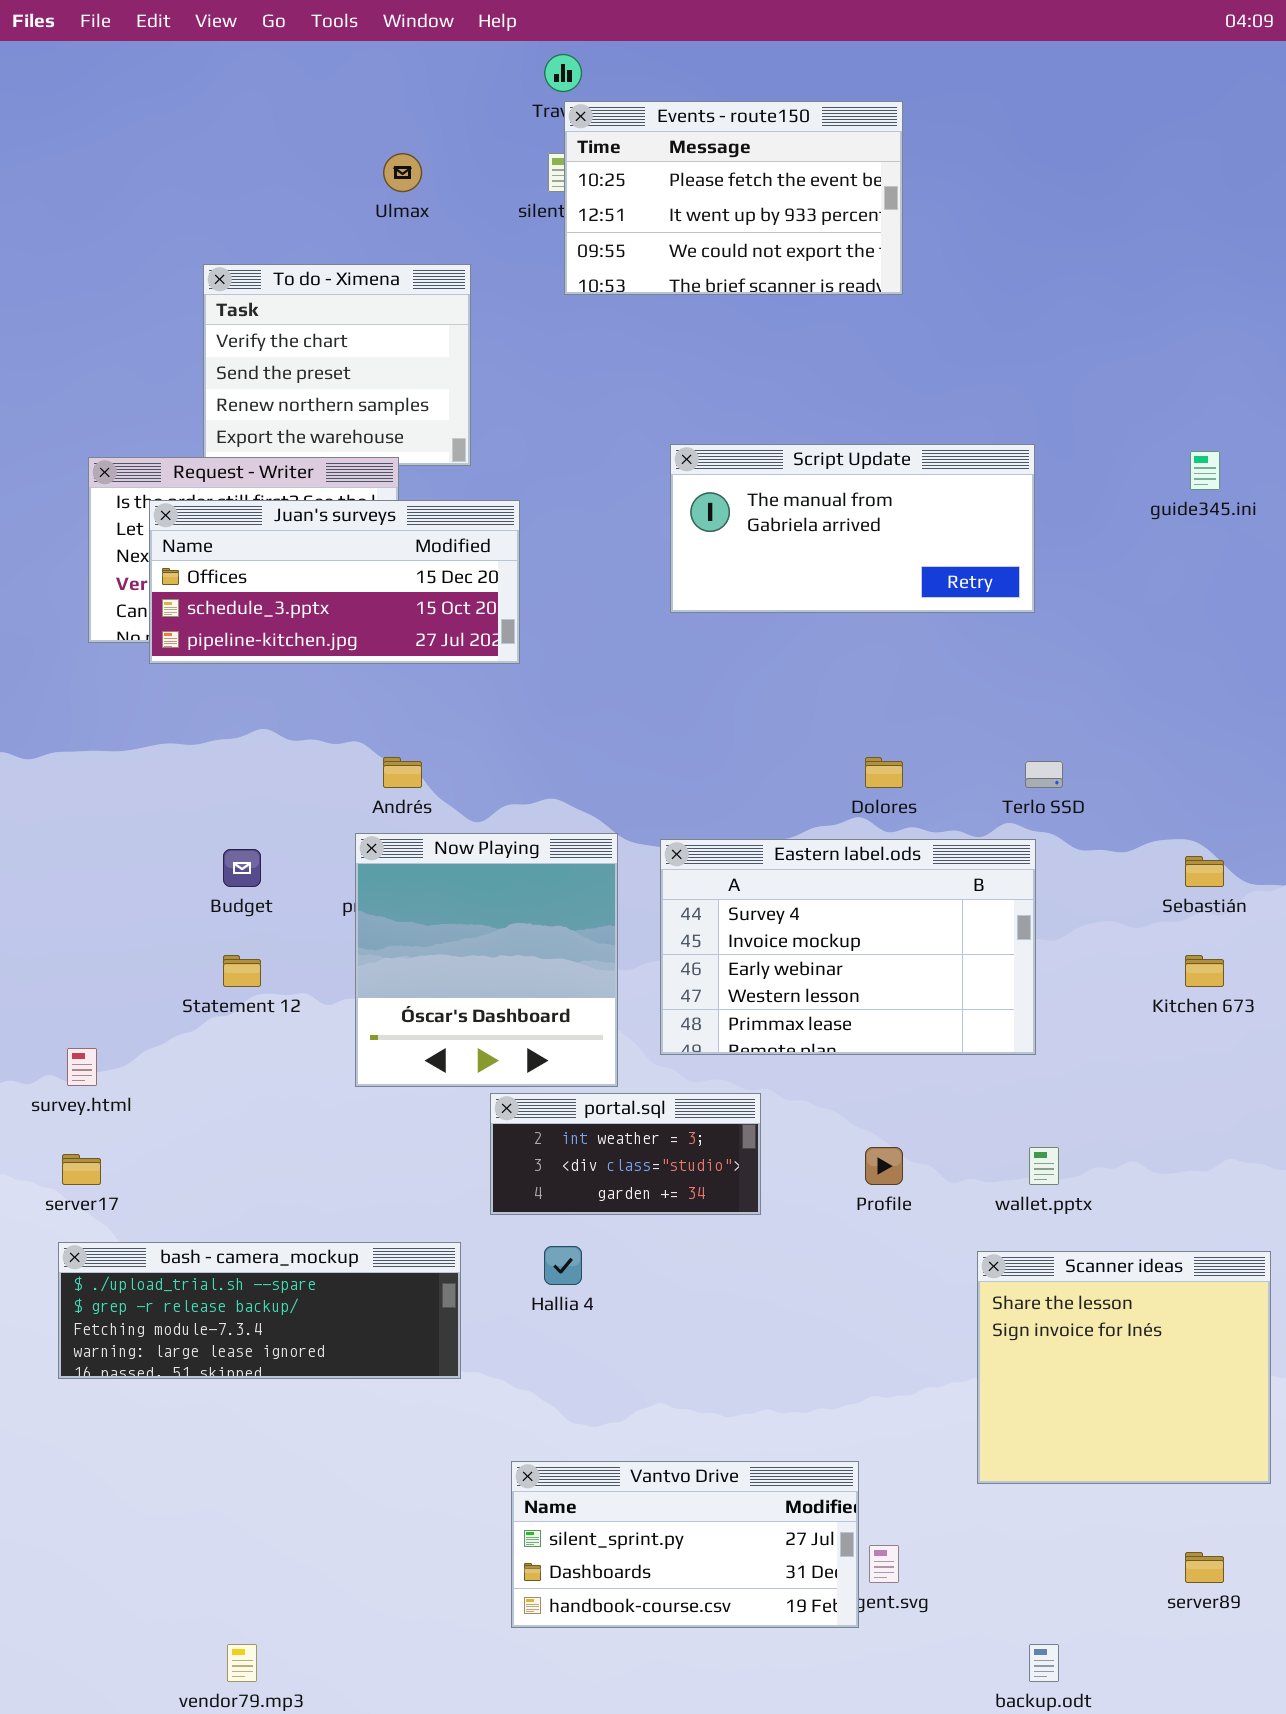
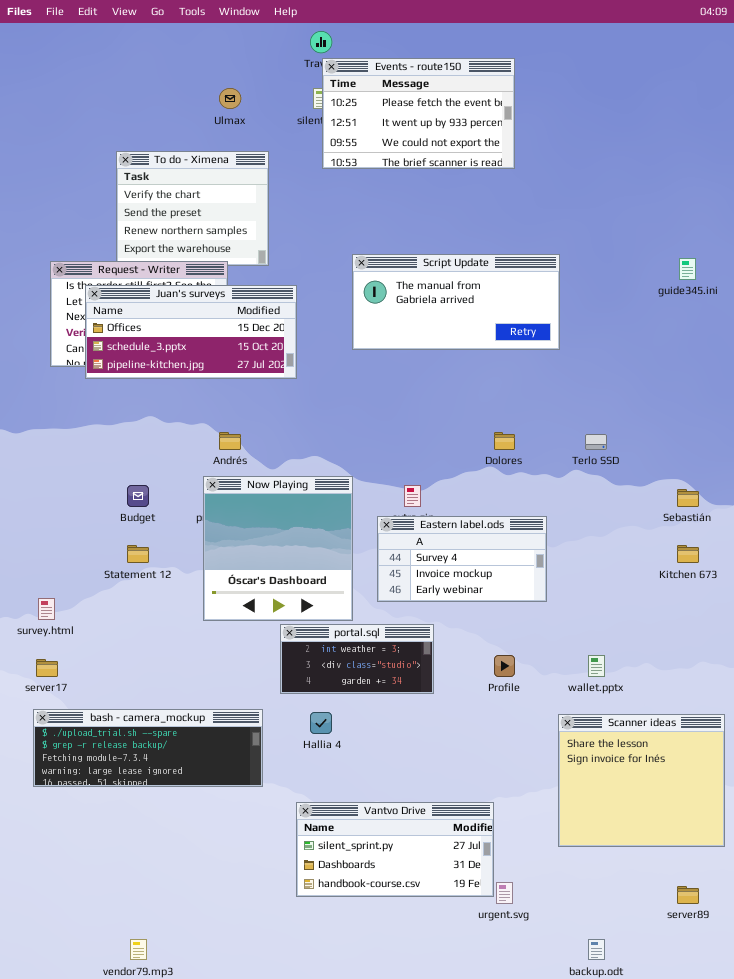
Script Update: [670,444,1035,613] -> [352,254,560,350], moved
Eastern label.ods: [660,839,1036,1055] -> [377,516,547,602], resized
Vantvo Drive: [511,1461,859,1628] -> [296,802,494,897], moved

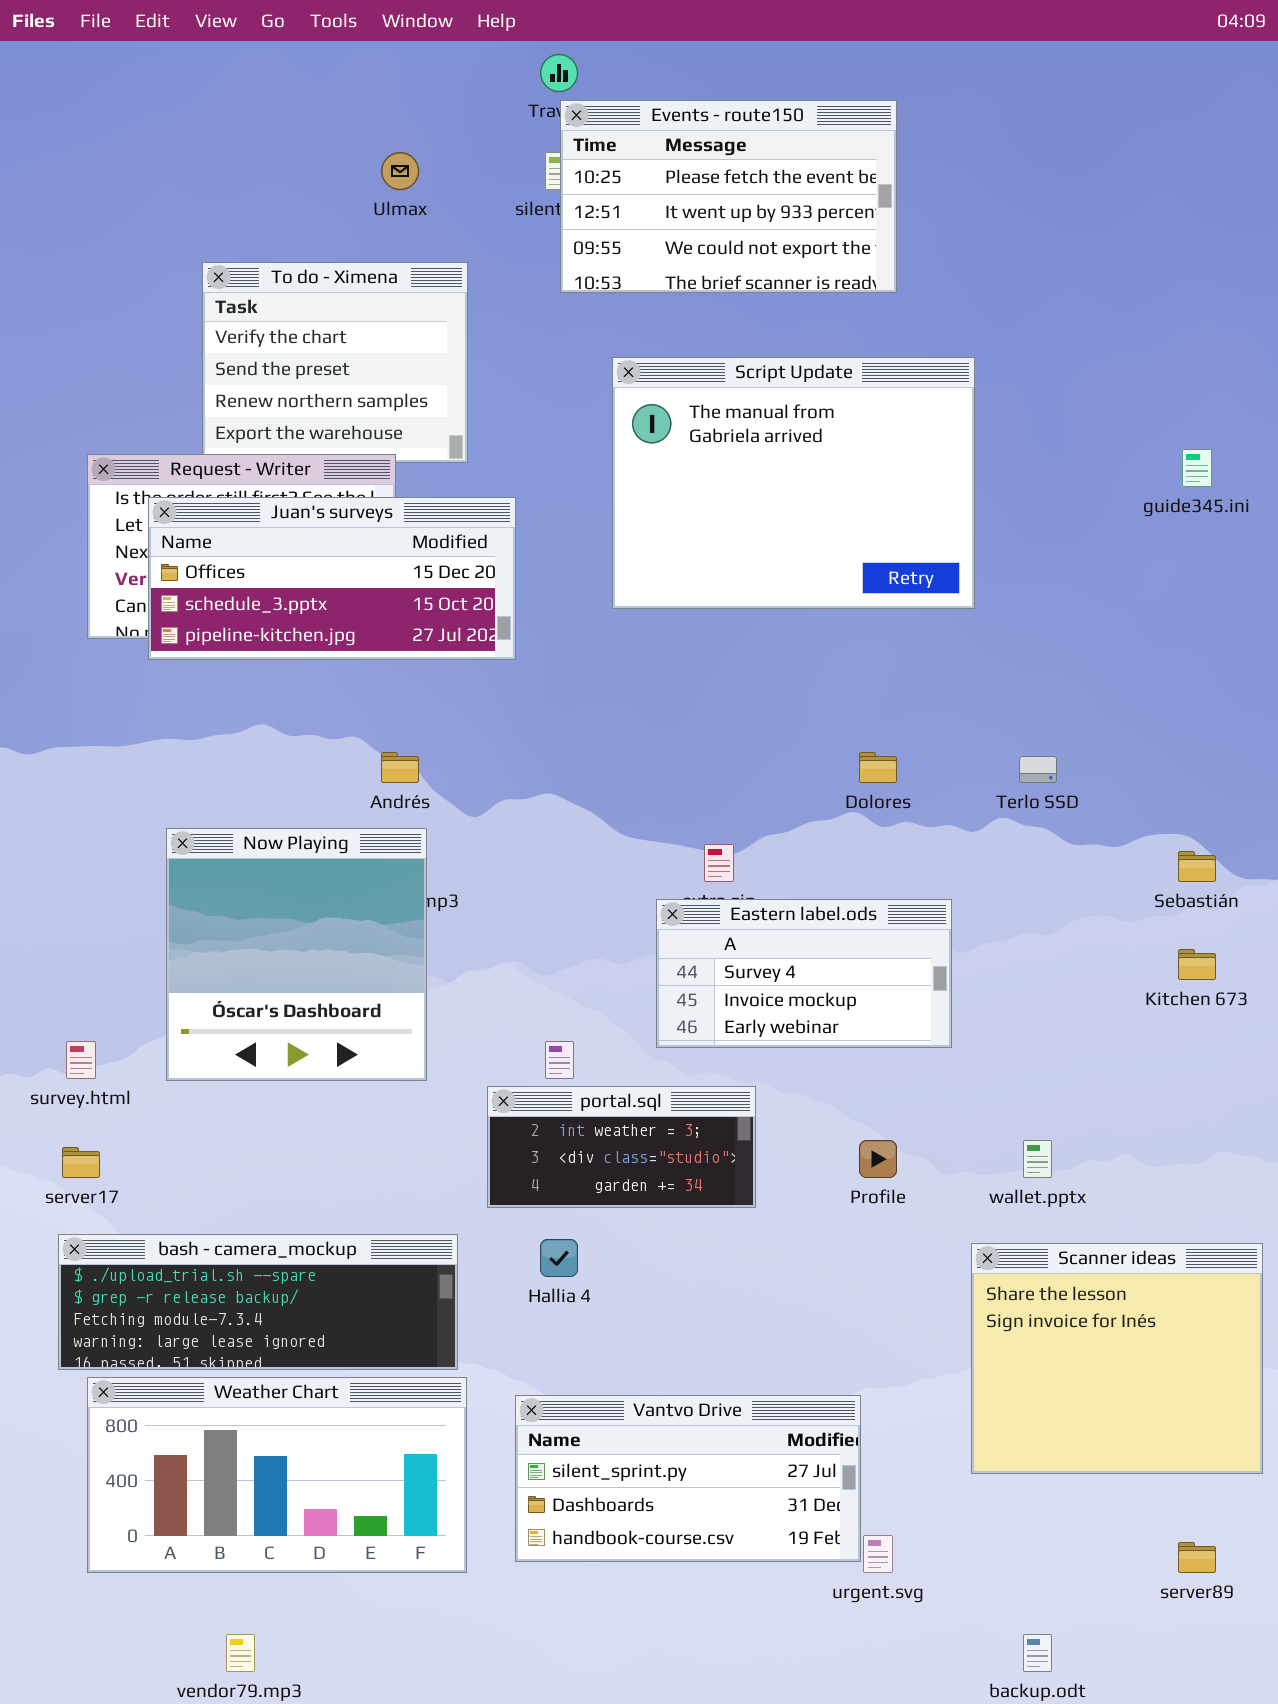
Script Update: [352,254,560,350] -> [612,357,975,609], resized
Now Playing: [203,476,353,621] -> [166,828,427,1081], moved
Weather Chart: none -> [87,1377,467,1573], opened

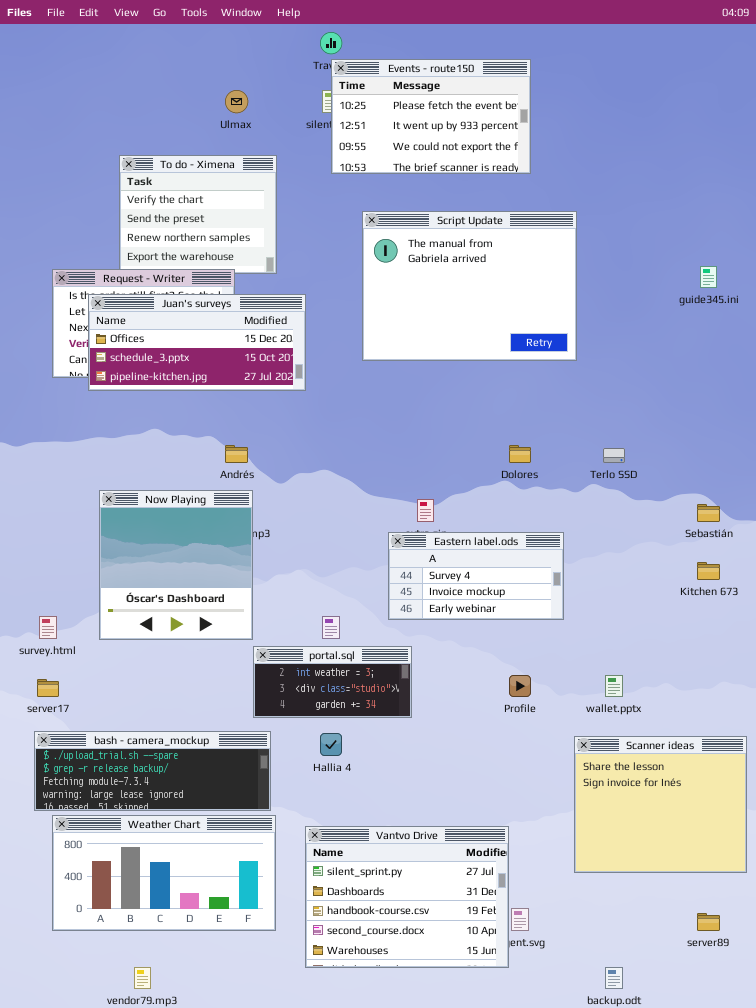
portal.sql: [487,1086,756,1208] -> [253,646,412,718], moved
Vantvo Drive: [515,1395,861,1562] -> [305,826,509,968], resized

